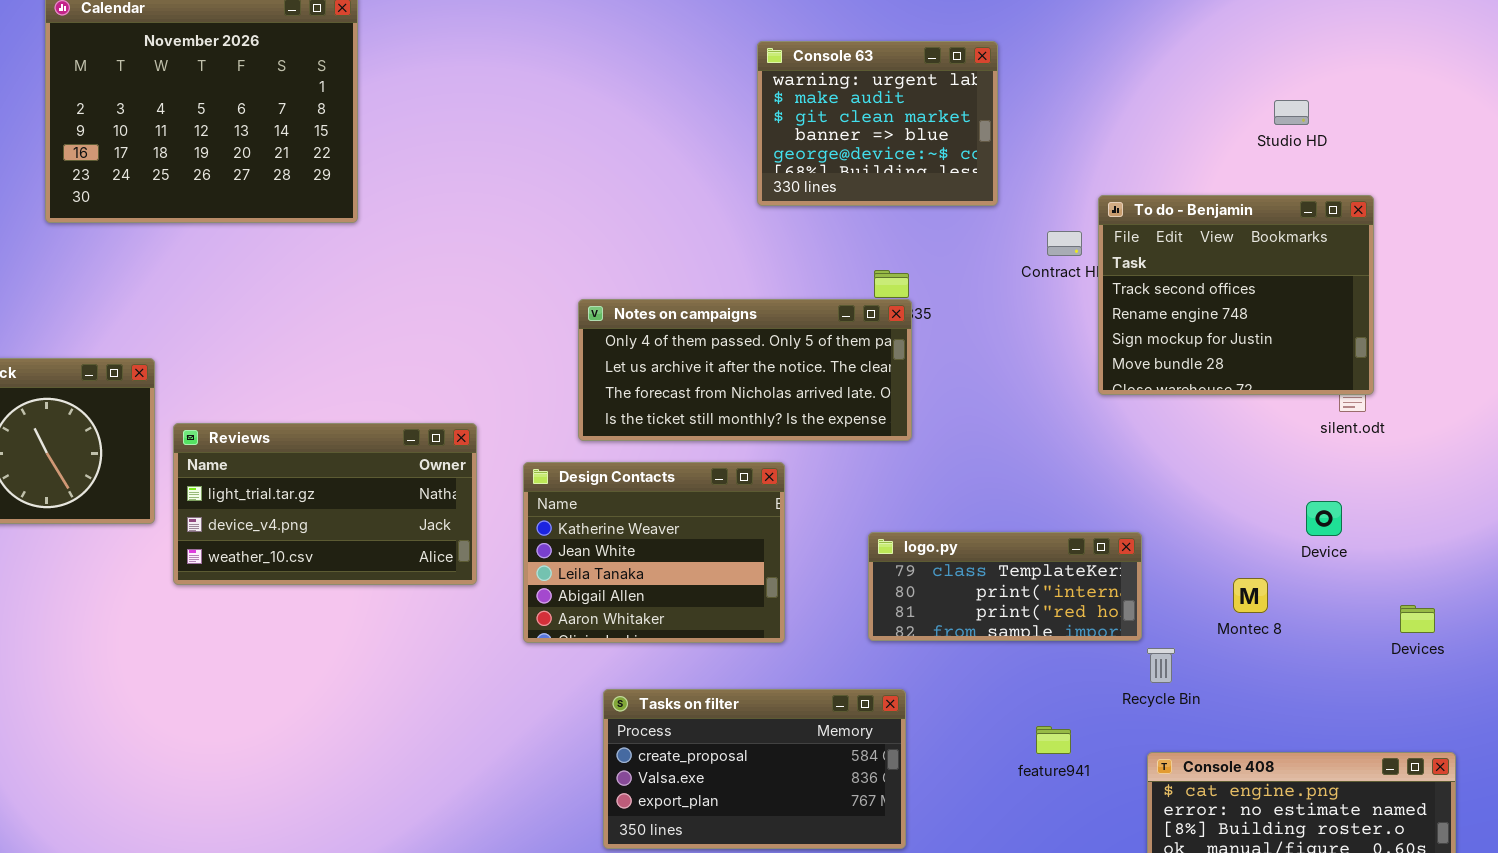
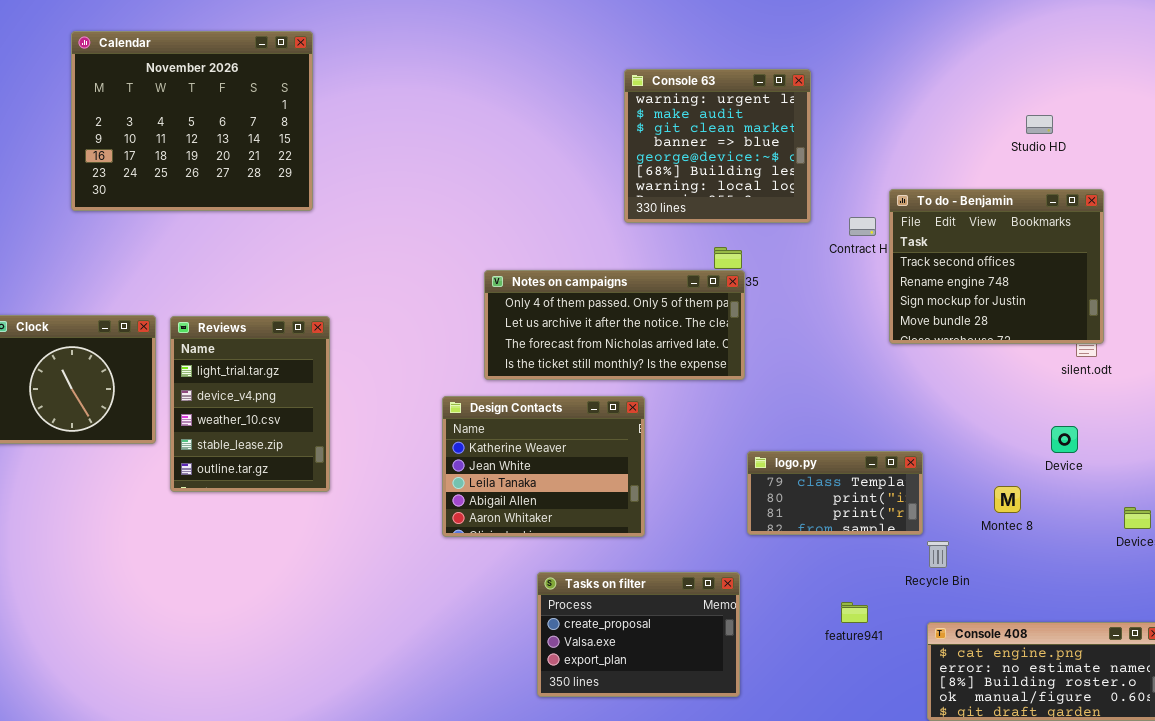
Console 63: [757,41,998,206] -> [624,69,811,223], resized
Reviews: [173,423,477,585] -> [170,316,330,492], resized
logo.py: [868,532,1142,641] -> [747,451,923,535], resized
Tasks on filter: [603,689,906,849] -> [537,572,740,697], resized

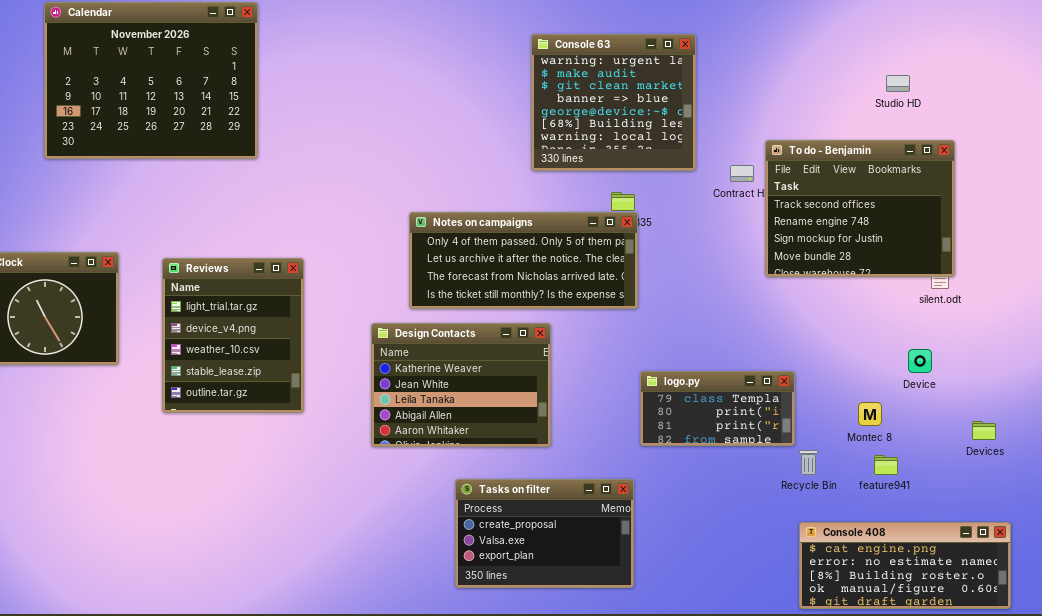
Reviews: [170,316,330,492] -> [162,258,304,413], moved
feature941: [841,602,868,623] -> [874,455,898,475], moved

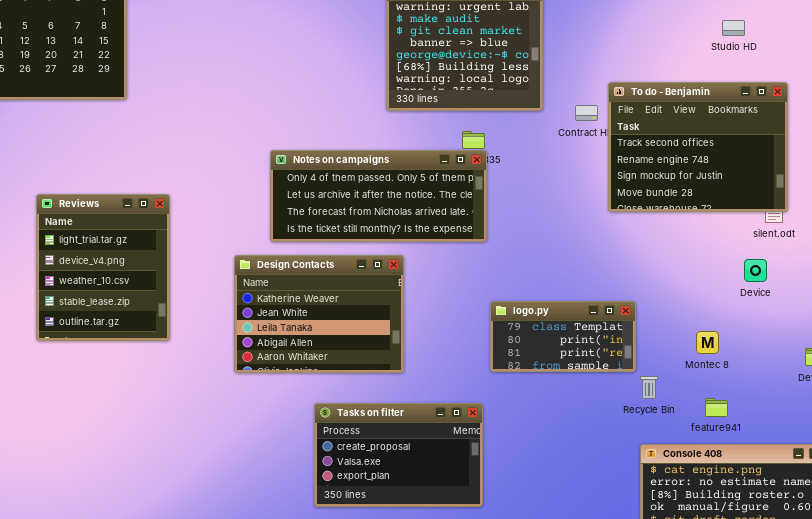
Device: [908,349,932,373] -> [744,259,767,282], moved
feature941: [874,455,898,475] -> [705,398,728,417], moved

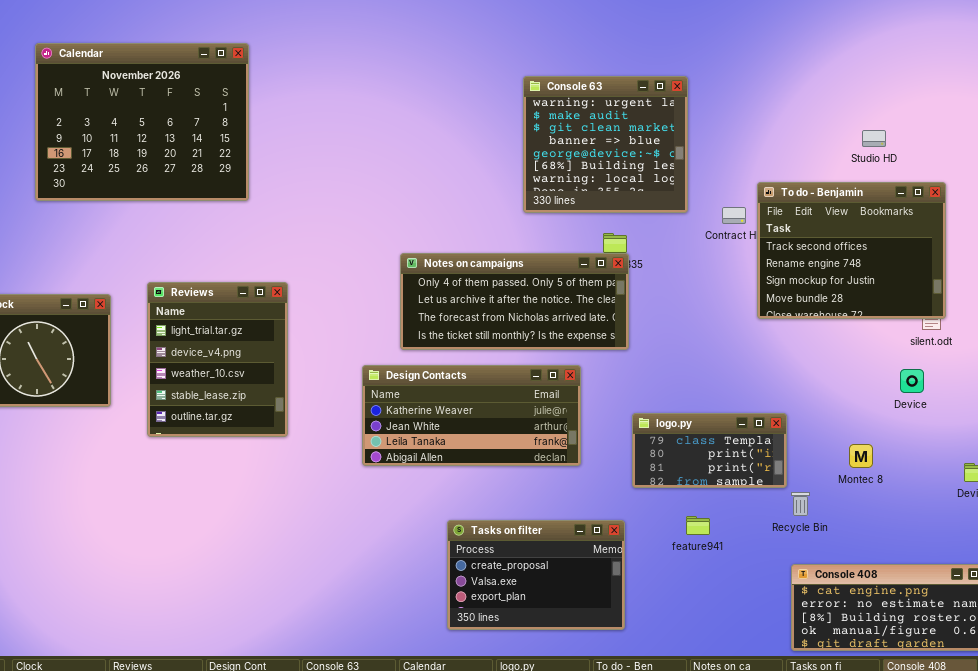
Studio HD: [722,20,745,36] -> [862,130,886,147], moved
Reviews: [36,194,170,341] -> [147,282,288,437], moved
Design Contacts: [234,255,404,373] -> [362,365,581,466], resized
feature941: [705,398,728,417] -> [686,516,710,535], moved

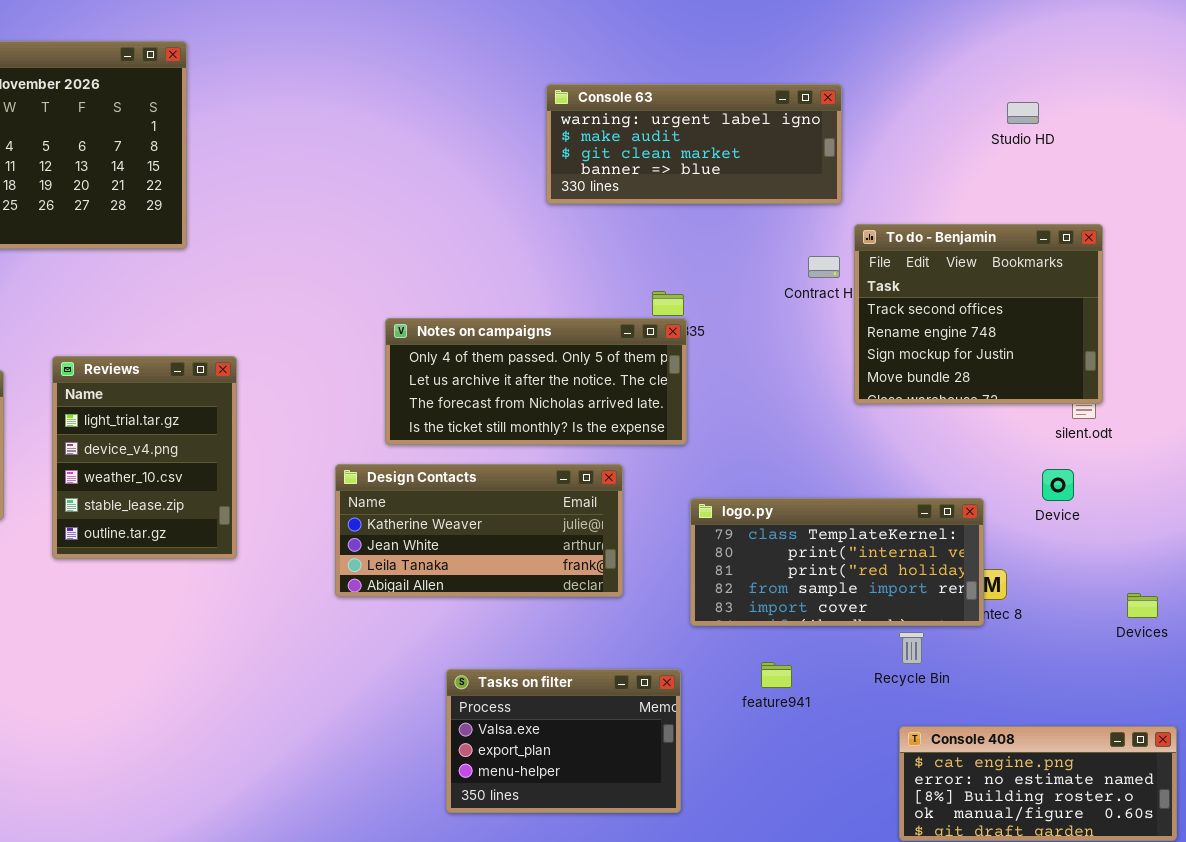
Console 63: [523,76,688,213] -> [546,84,842,204], resized
Studio HD: [862,130,886,147] -> [1007,102,1039,124], moved
logo.py: [632,413,787,488] -> [690,498,984,626], resized
Tasks on filter: [447,520,625,630] -> [446,669,681,813], scrolled down 1 row

